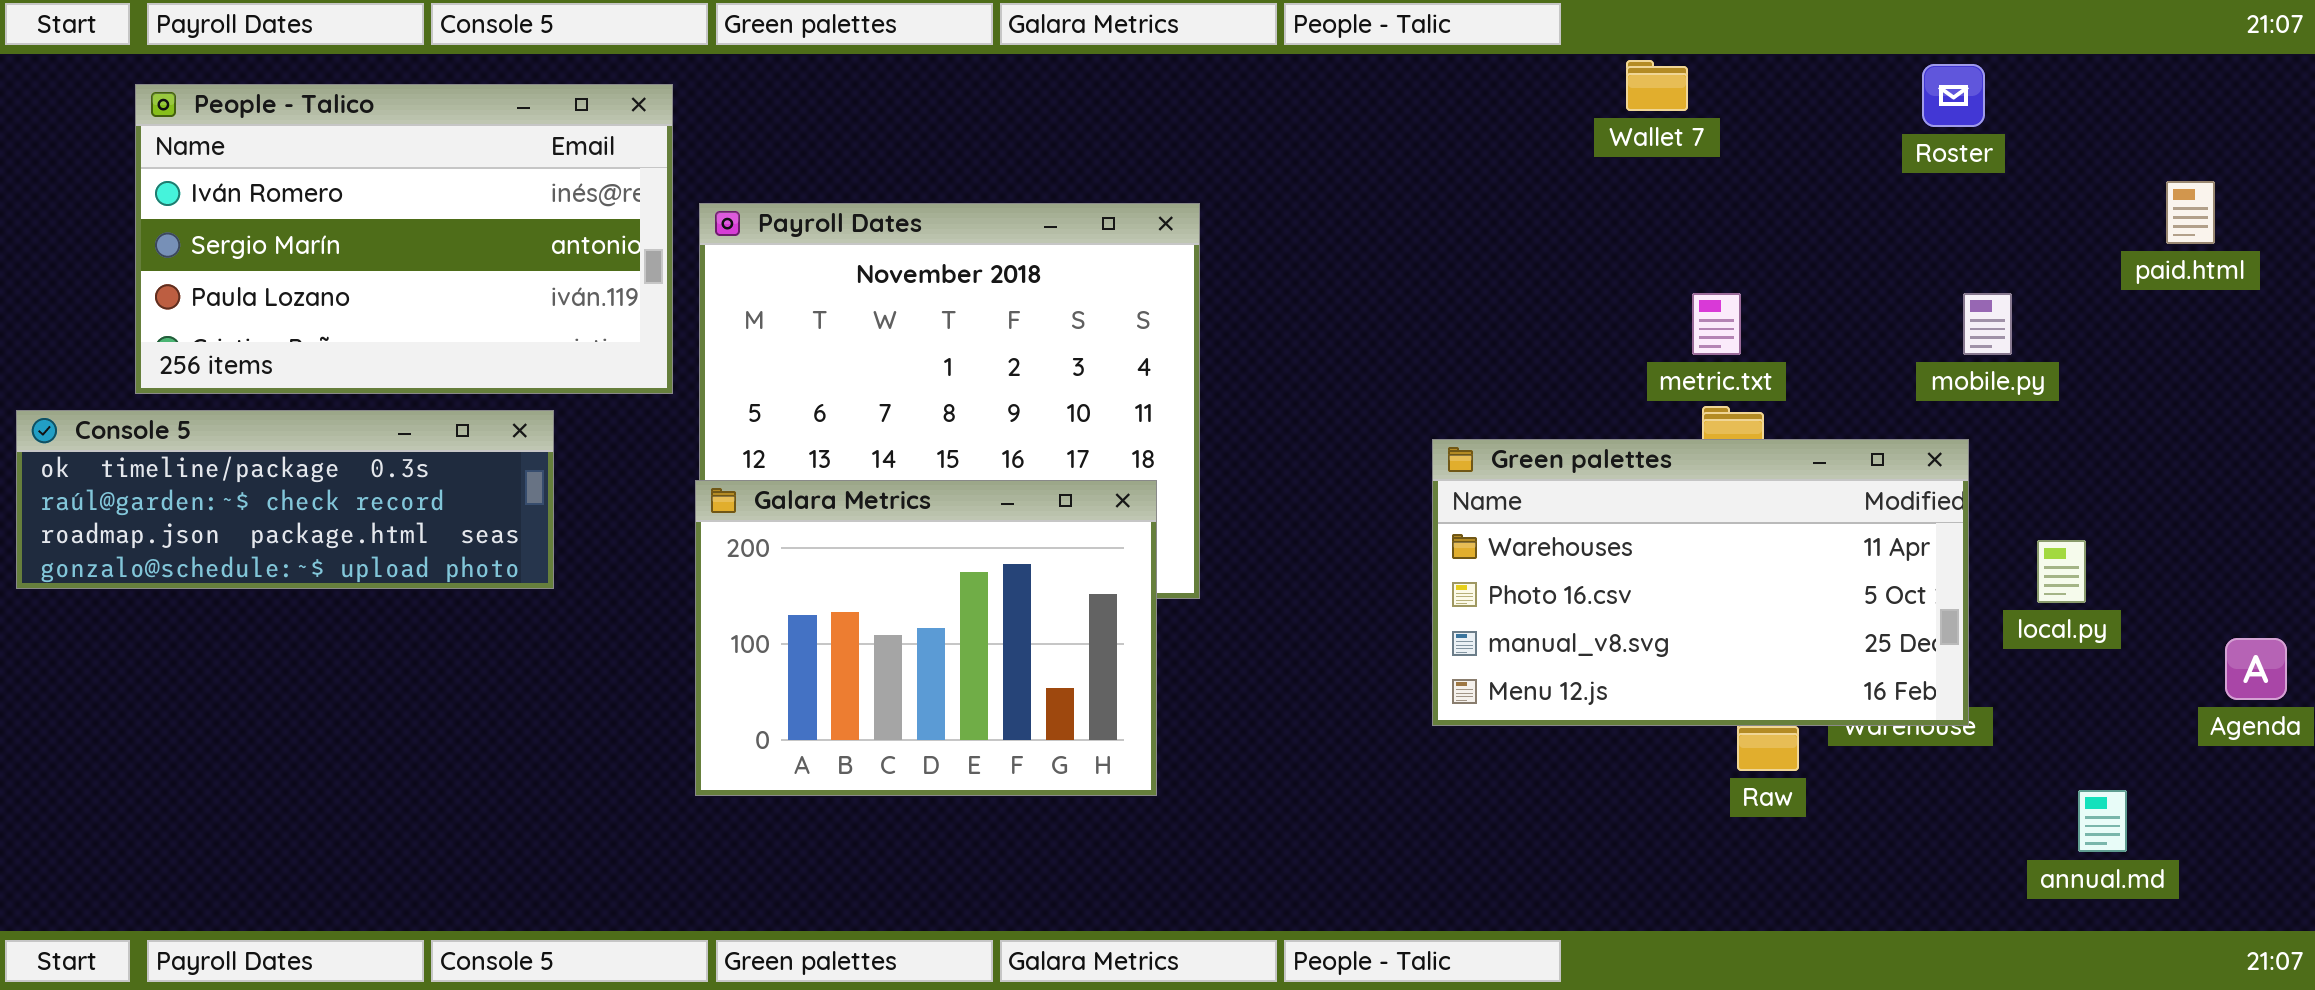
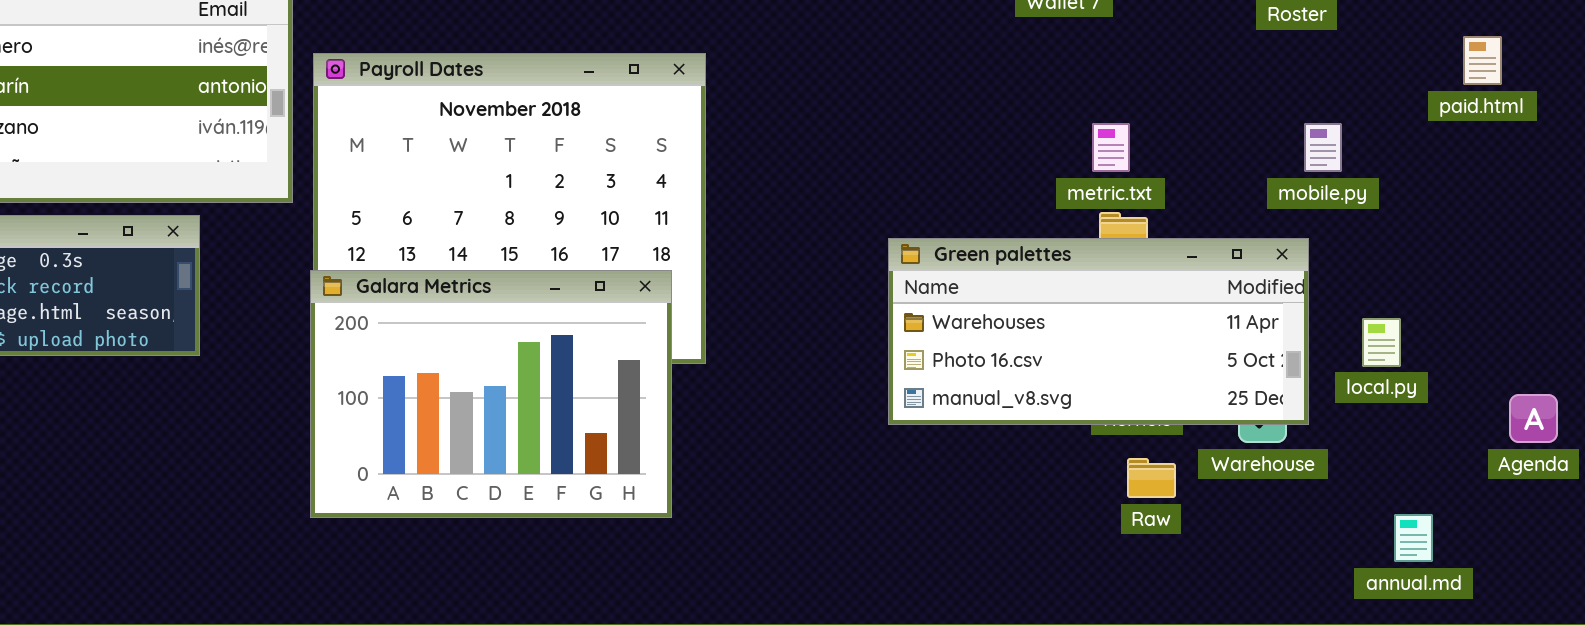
Green palettes: [1432,439,1969,726] -> [888,238,1309,425], resized

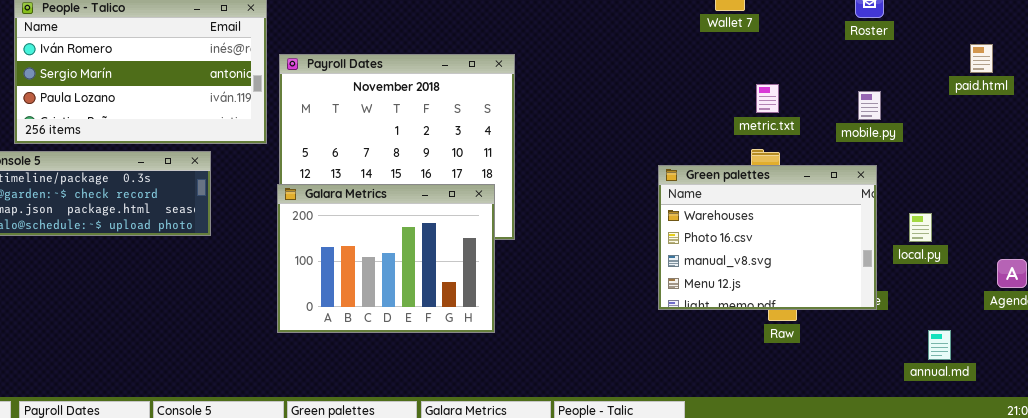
metric.txt: [1092,123,1130,172] -> [756,84,779,113], moved
mobile.py: [1304,123,1342,172] -> [858,91,881,120], moved
Green palettes: [888,238,1309,425] -> [658,165,877,310], resized

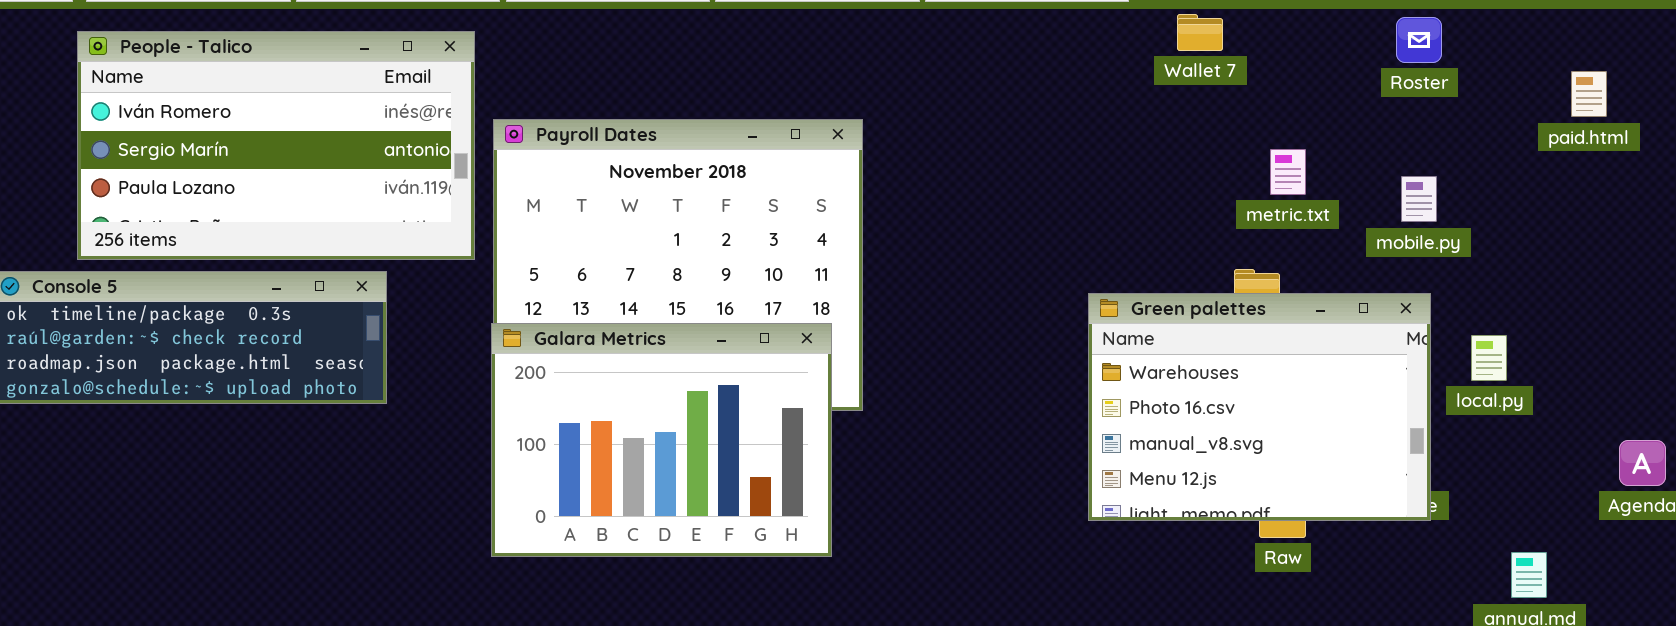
paid.html: [970,44,993,73] -> [1571,71,1607,117], moved
metric.txt: [756,84,779,113] -> [1270,149,1306,195], moved
local.py: [909,213,932,242] -> [1471,335,1507,381], moved

